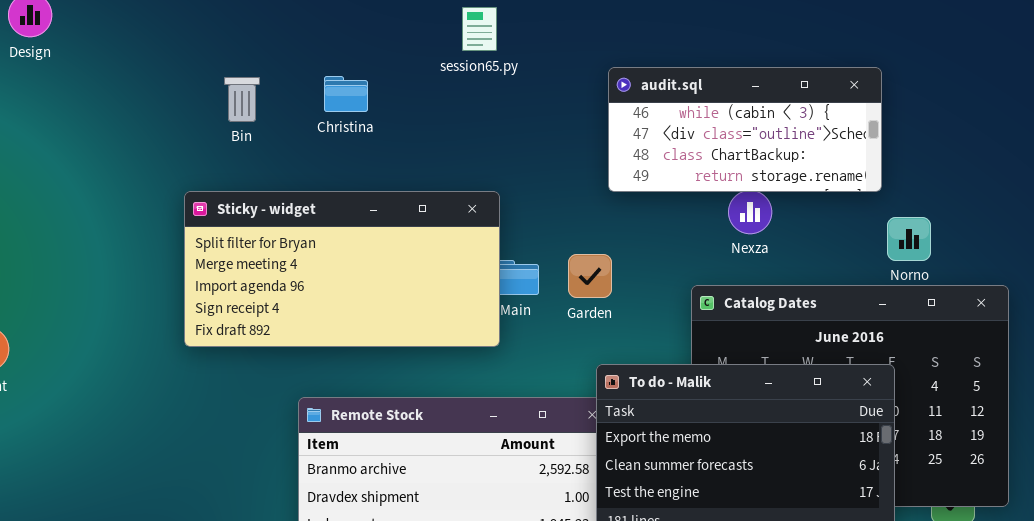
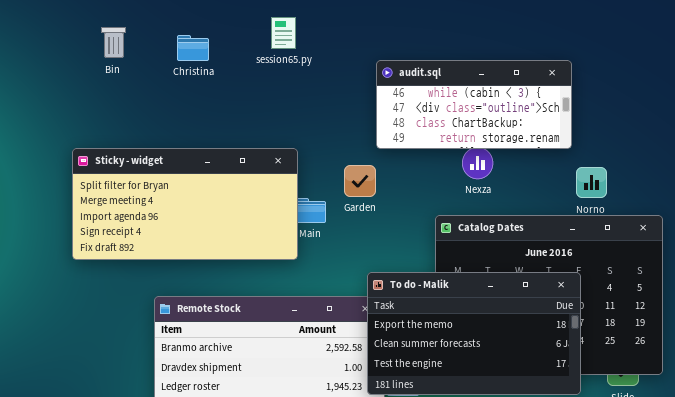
Christina: [324,76,368,112] -> [177,35,209,61], moved
Bin: [224,77,260,122] -> [101,27,126,58], moved
Garden: [568,254,612,298] -> [344,165,376,197], moved

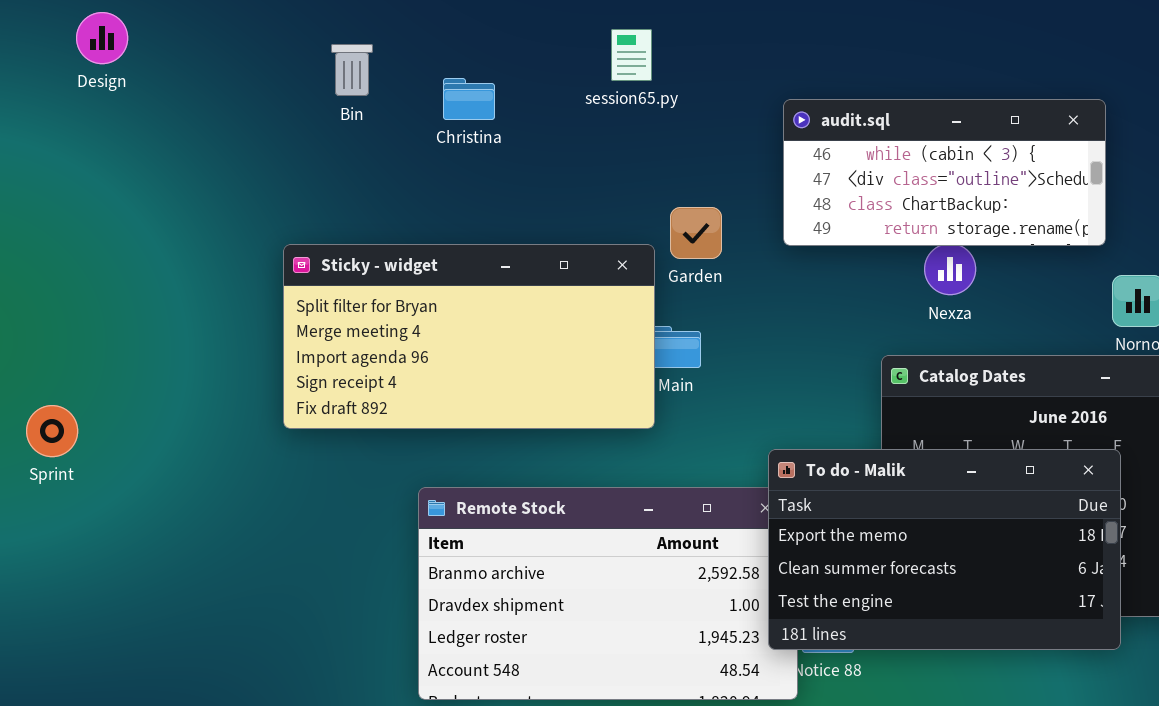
Christina: [177,35,209,61] -> [443,78,495,120], moved
Garden: [344,165,376,197] -> [670,207,722,259], moved

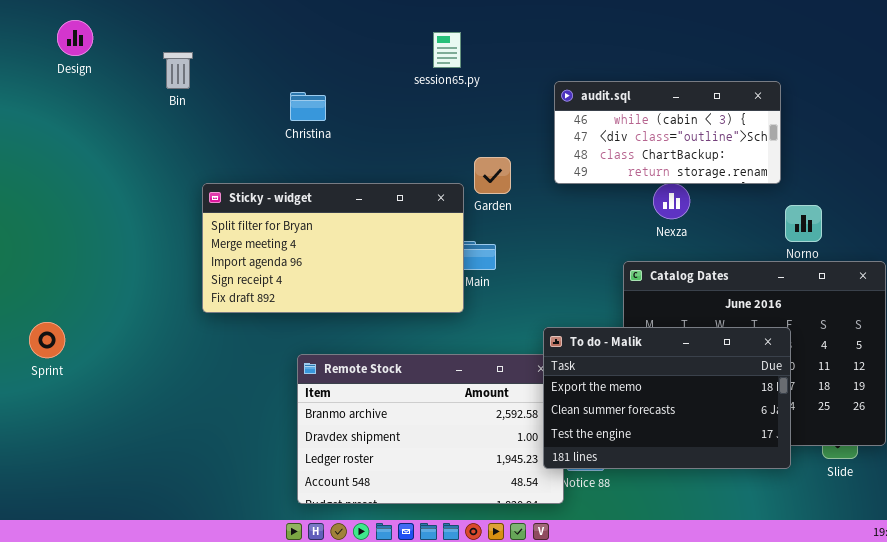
Bin: [331,44,373,96] -> [163,52,193,89], moved
Christina: [443,78,495,120] -> [290,92,326,121], moved
Sprint: [26,405,78,457] -> [29,322,65,358], moved

